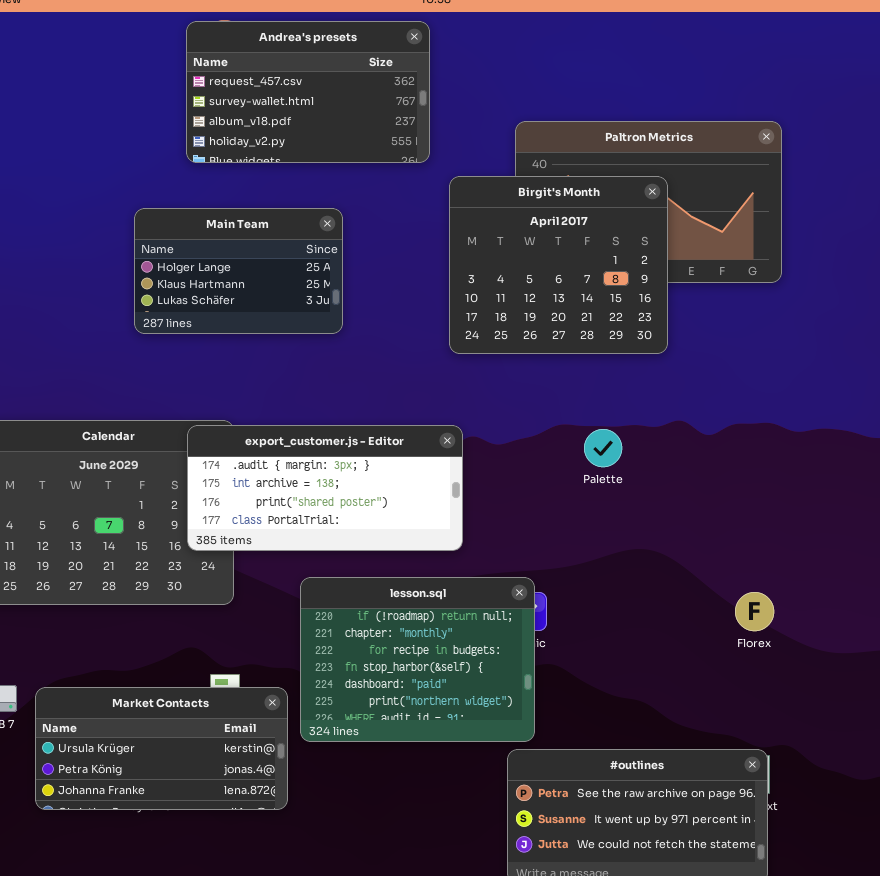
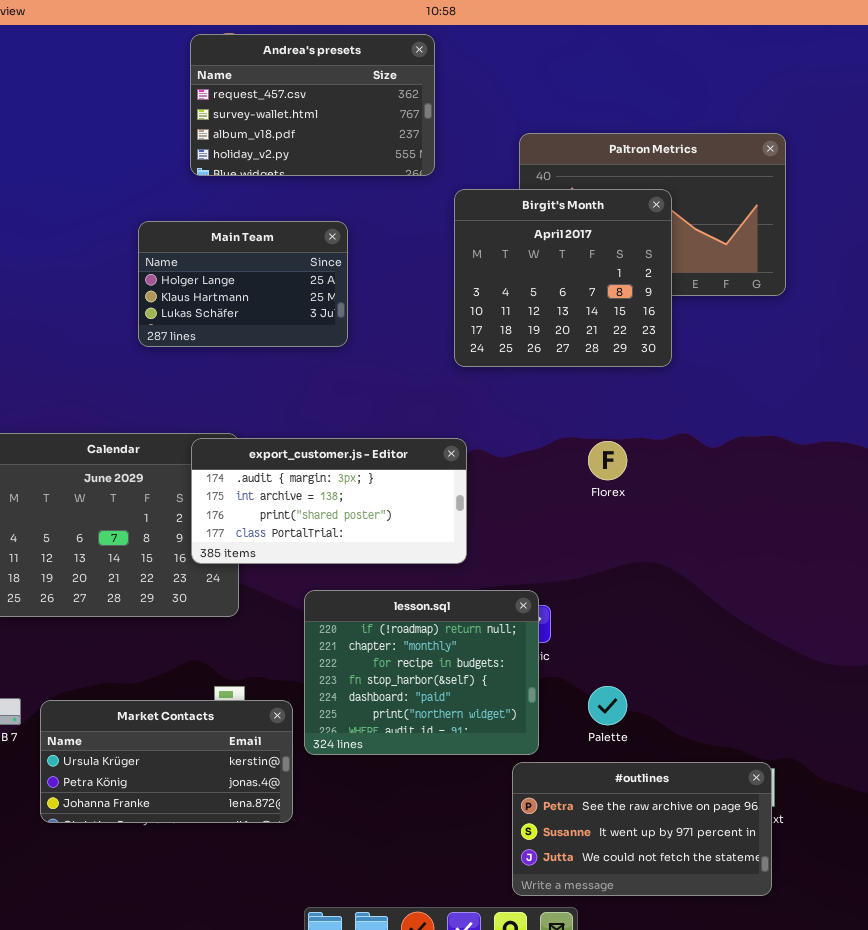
Palette: [584,429,622,467] -> [588,686,627,725], moved
Florex: [735,592,774,631] -> [588,441,627,480], moved

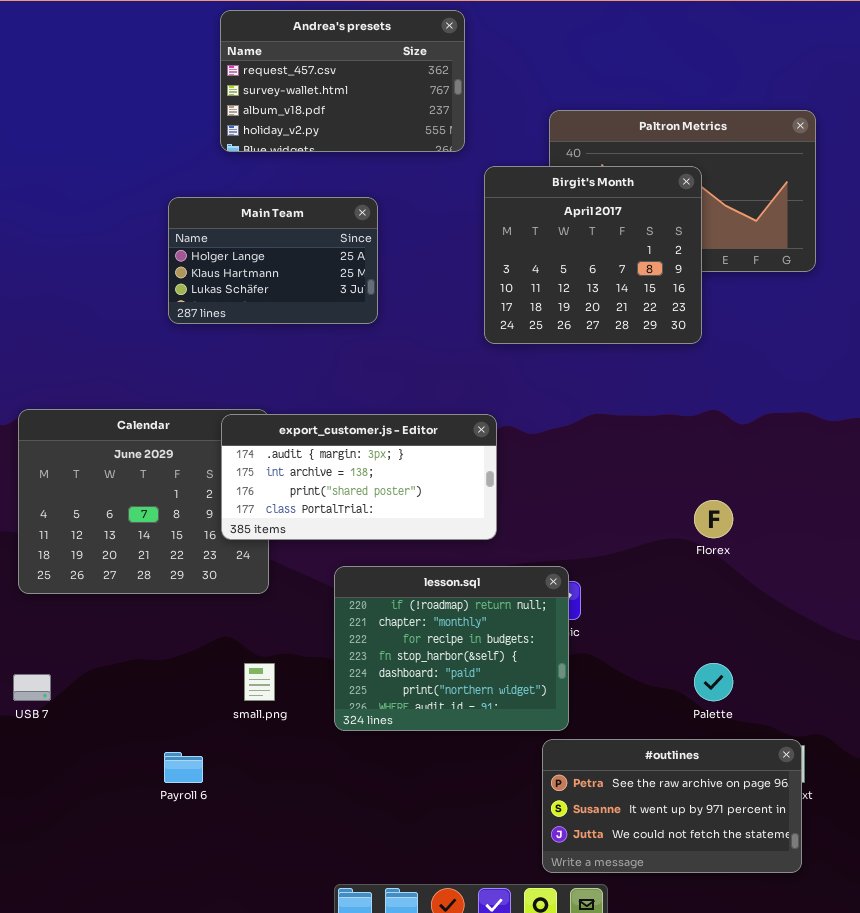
Florex: [588,441,627,480] -> [694,500,733,538], moved
Palette: [588,686,627,725] -> [694,663,733,701], moved
Market Contacts: [40,700,293,823] -> none, closed

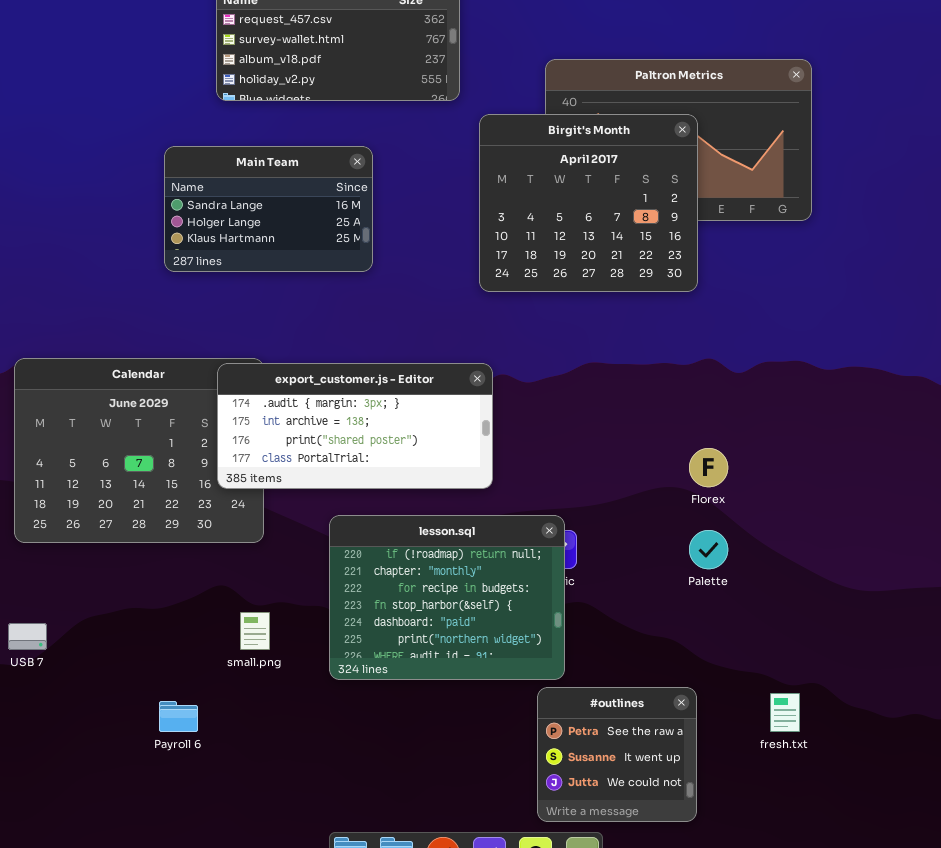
Main Team: [168,197,378,324] -> [164,146,373,272], scrolled up 1 row
Palette: [694,663,733,701] -> [689,530,728,569], moved
#outlines: [542,739,802,873] -> [537,687,697,822], resized

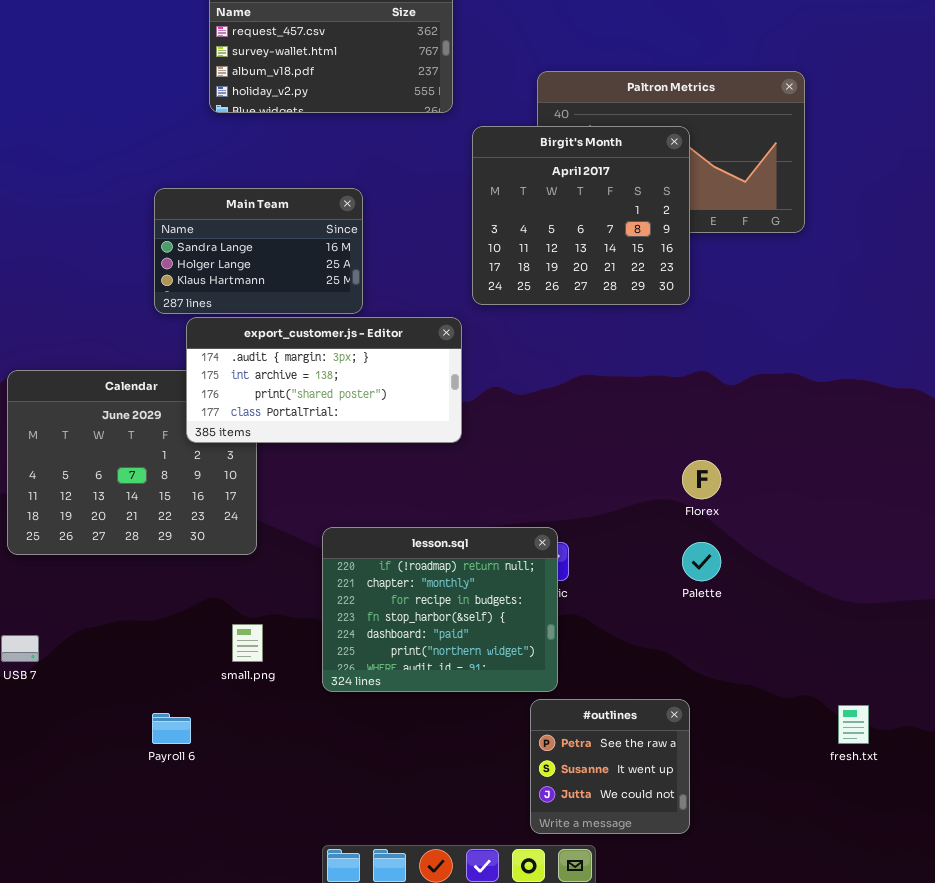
Main Team: [164,146,373,272] -> [154,188,363,314], moved
export_customer.js - Editor: [217,363,493,489] -> [186,317,462,443], moved
fresh.txt: [770,693,800,732] -> [838,705,869,744], moved

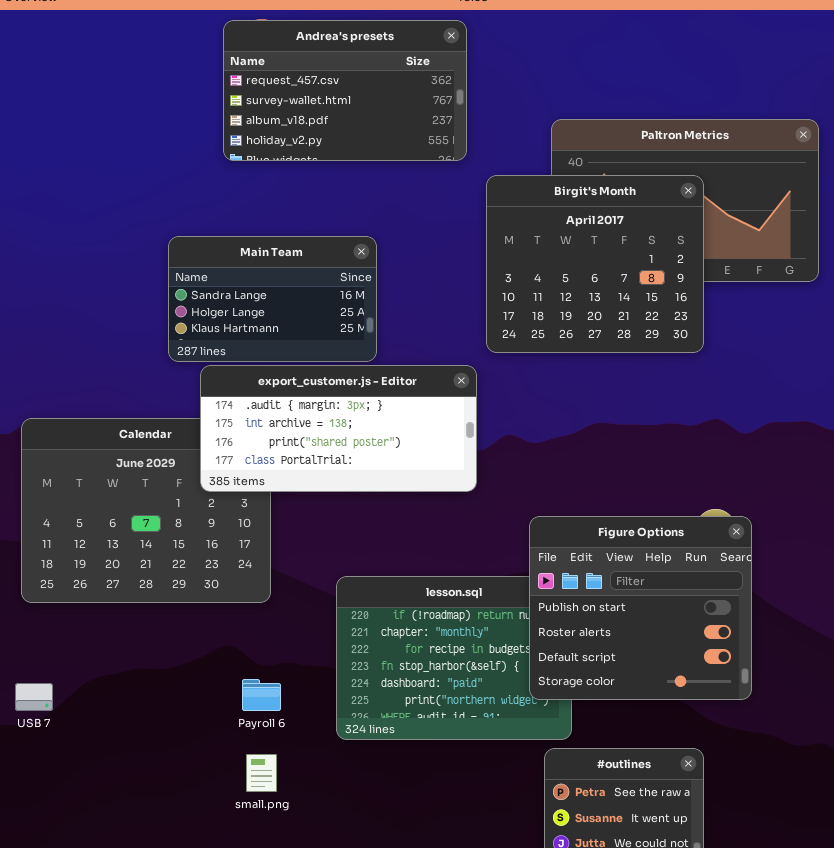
Figure Options: none -> [529,516,752,700], opened
small.png: [232,624,263,662] -> [246,754,277,792], moved
Payroll 6: [152,713,191,744] -> [242,679,281,711], moved

